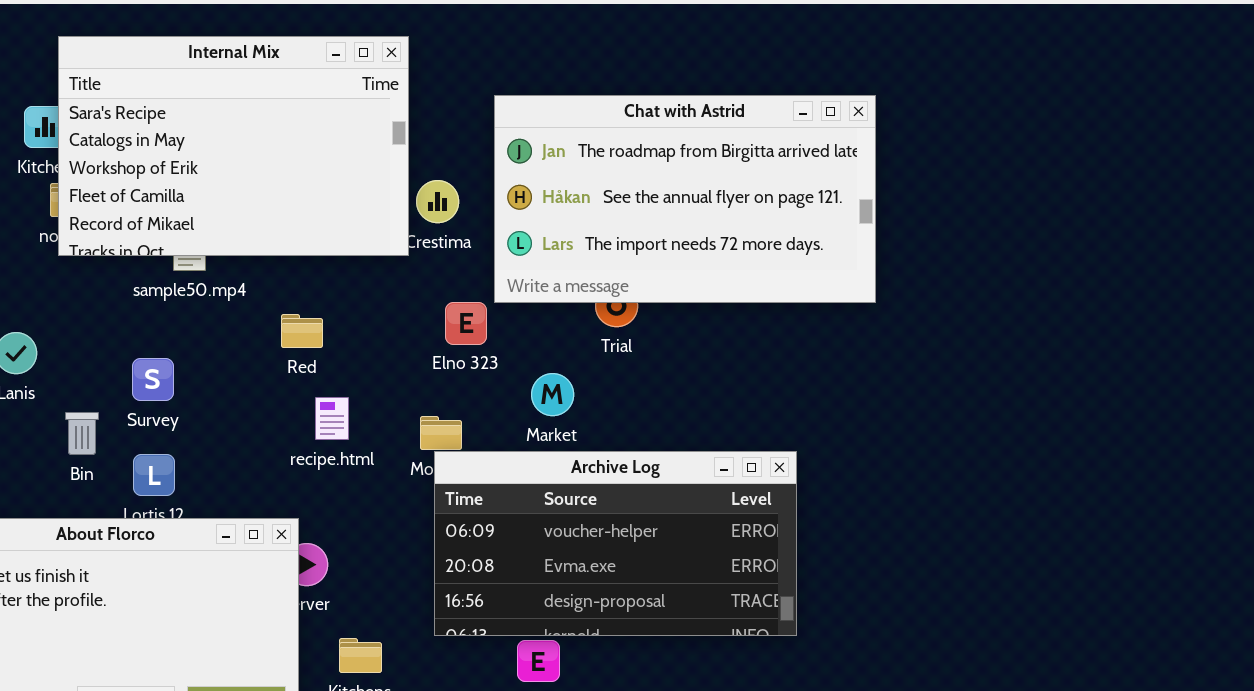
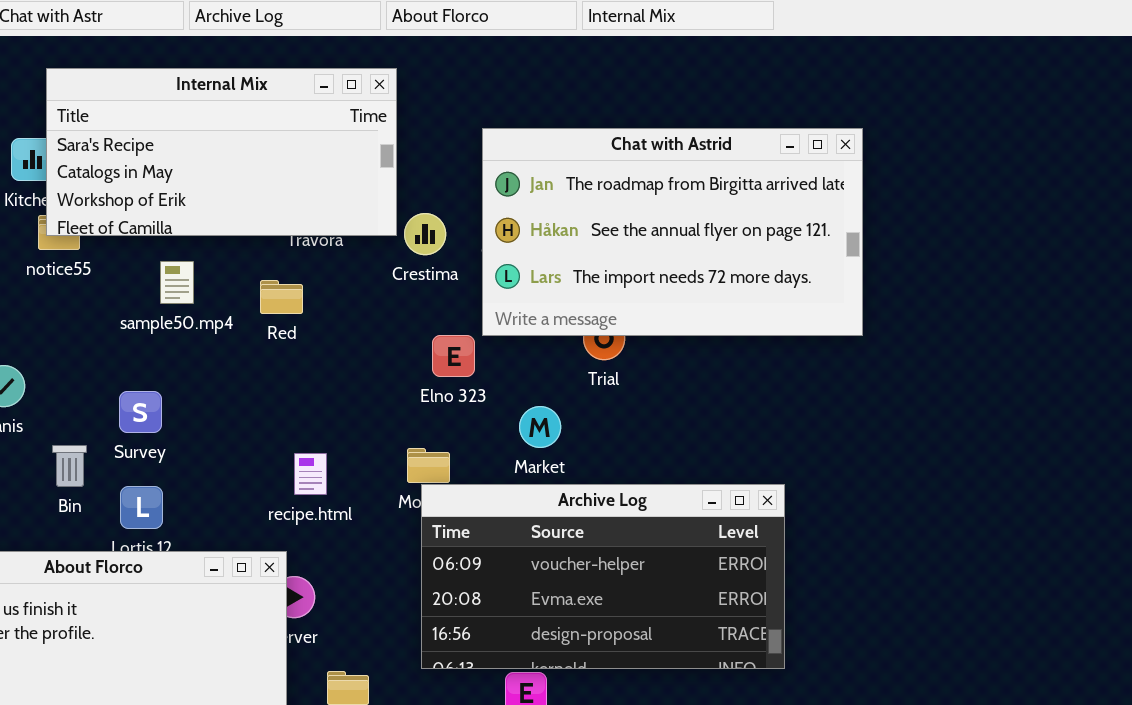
Internal Mix: [58,36,409,256] -> [46,68,397,236], resized
Red: [281,314,323,348] -> [260,280,303,314], moved
recipe.html: [315,397,349,440] -> [294,453,327,495], moved

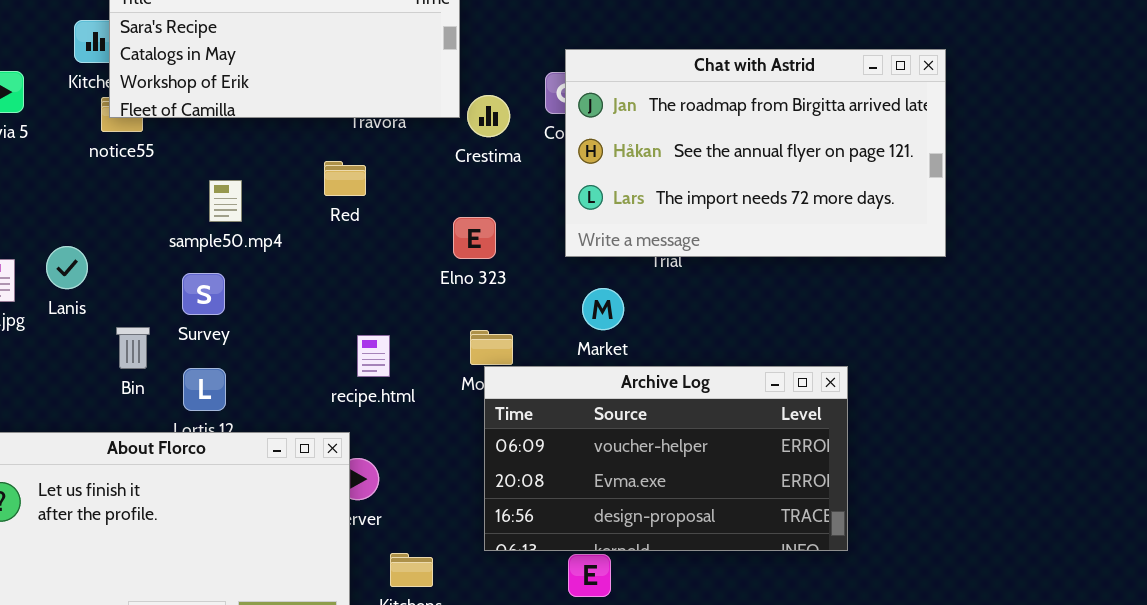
Chat with Astrid: [482,128,863,336] -> [565,49,946,257], moved
sample50.mp4: [160,261,194,304] -> [209,180,242,222], moved
Elno 323: [432,335,475,377] -> [453,217,496,259], moved

